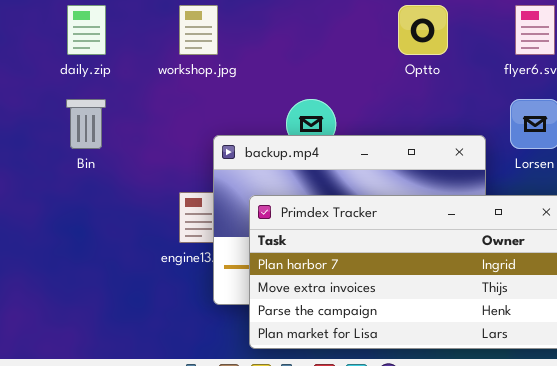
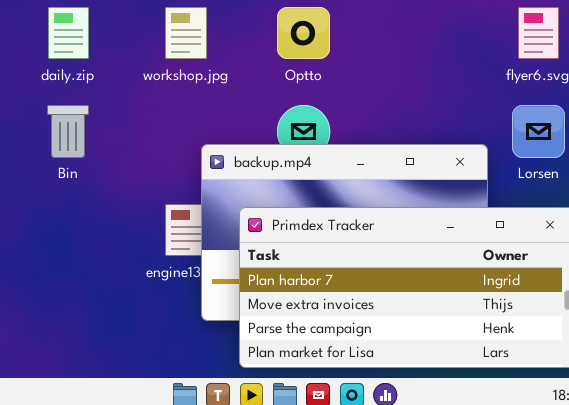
Optto: [398,5,448,55] -> [277,7,330,59], moved

